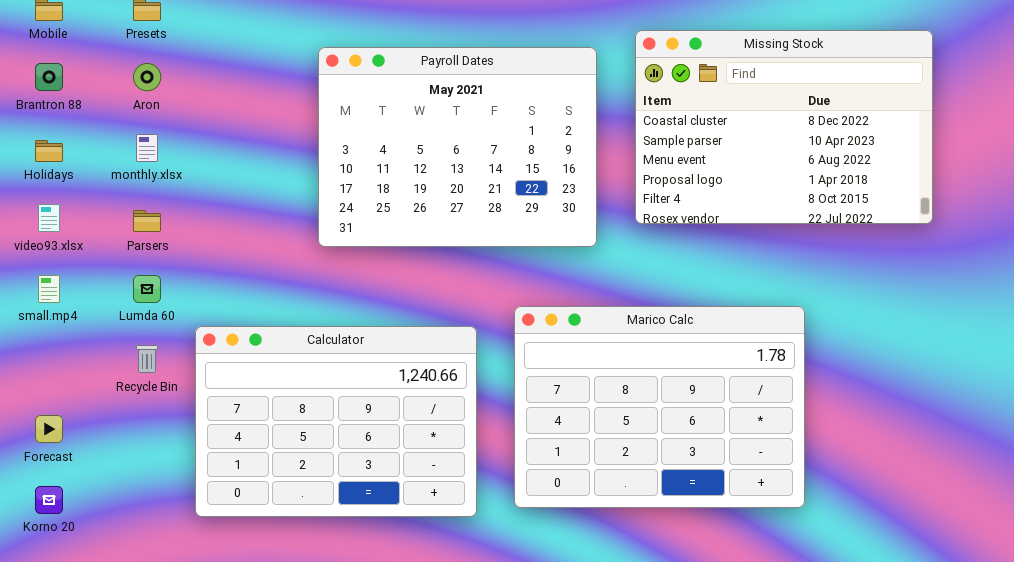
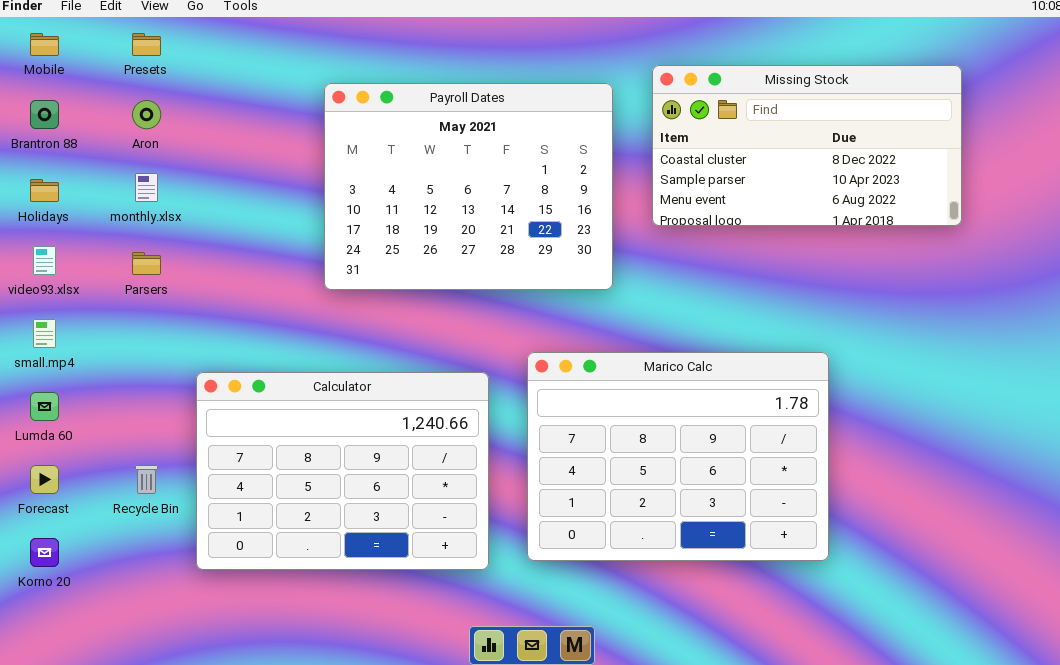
Missing Stock: [635,30,933,224] -> [652,65,962,226], resized
Lumda 60: [133,275,161,303] -> [30,392,59,421], moved
Recycle Bin: [136,345,158,373] -> [135,465,158,494], moved

